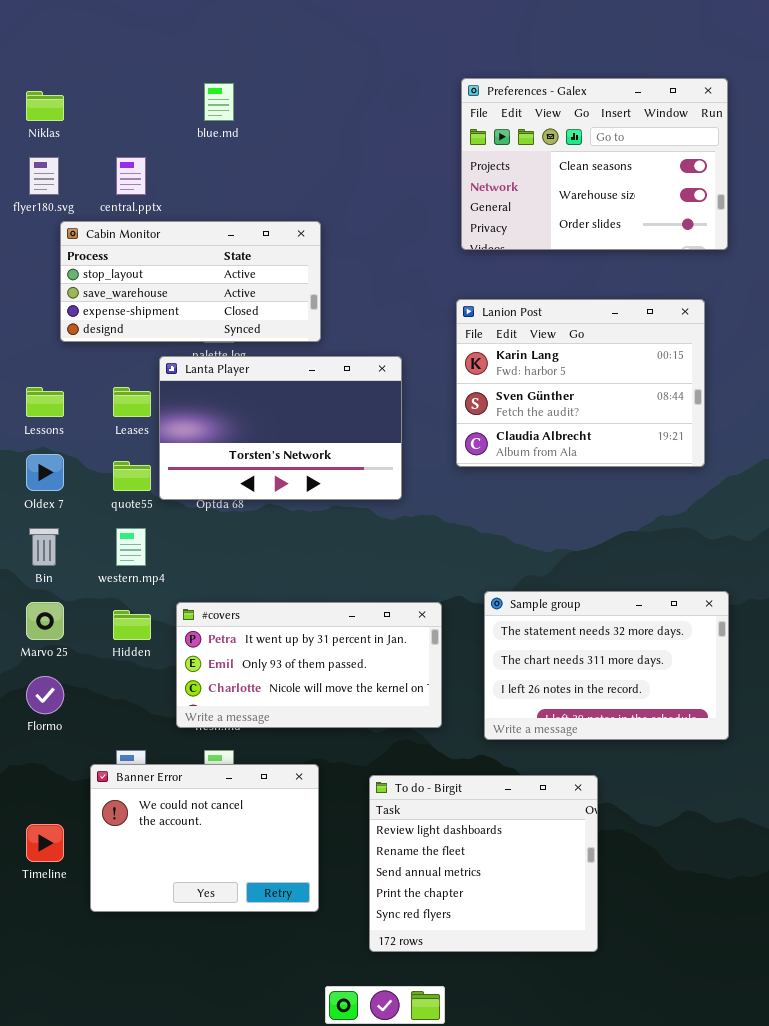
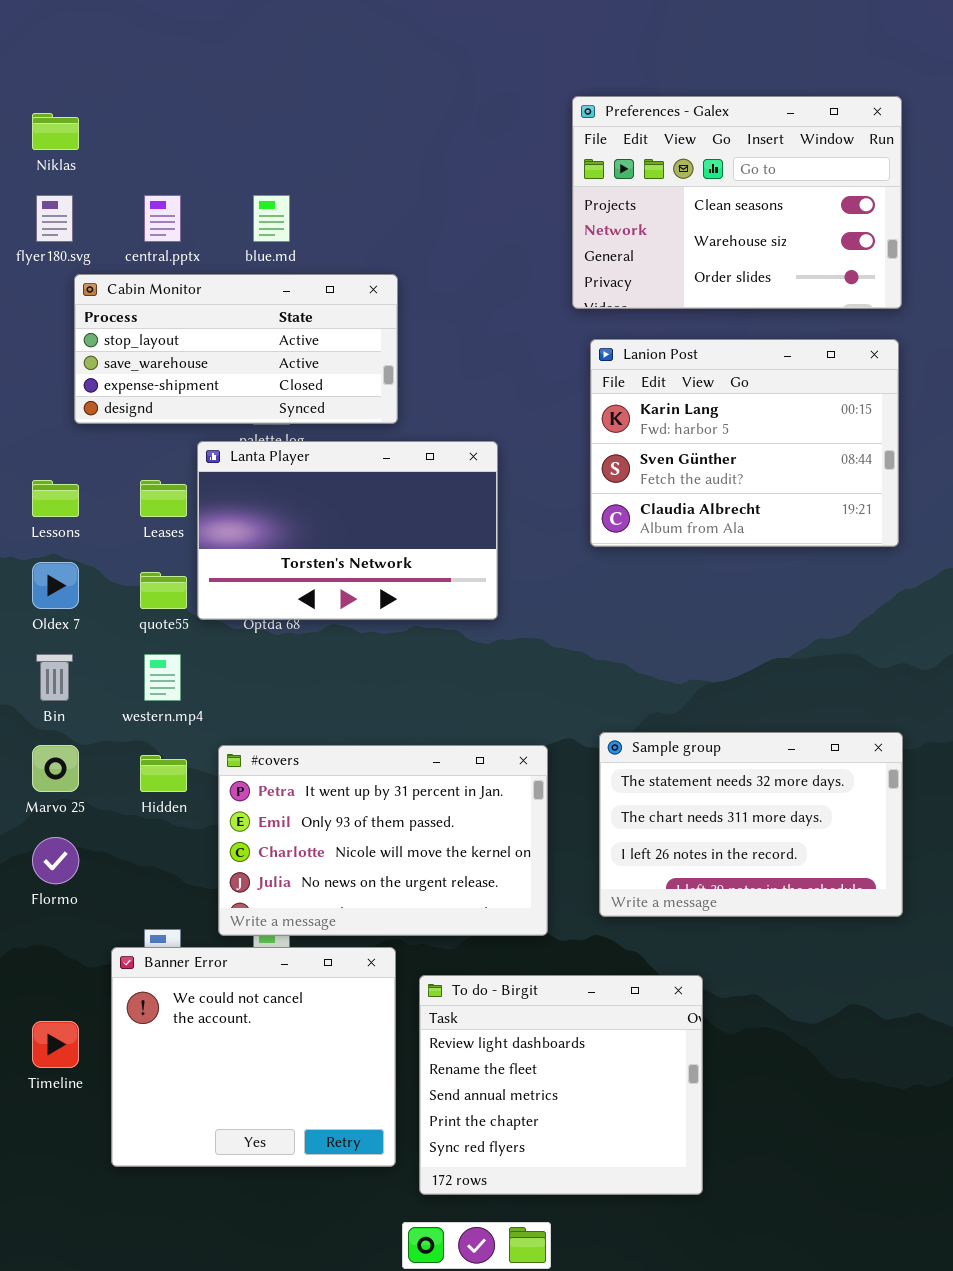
blue.md: [204,83,234,121] -> [253,195,290,242], moved
Lanion Post: [456,299,705,467] -> [590,339,899,547], moved
#covers: [176,602,442,728] -> [218,745,548,936], resized
Banner Error: [90,764,319,912] -> [111,947,396,1167], resized
To do - Birgit: [369,775,598,952] -> [419,975,703,1195], moved

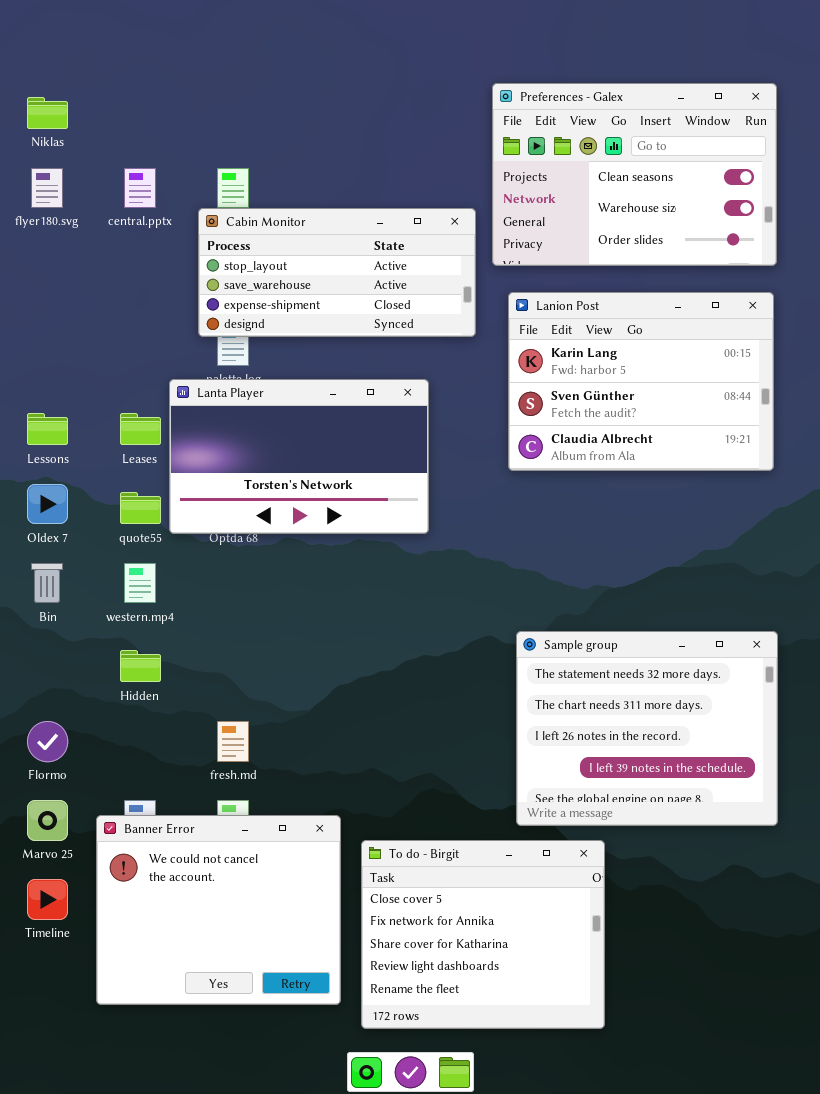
Cabin Monitor: [74,274,398,424] -> [198,208,476,337], moved
Sample group: [599,732,903,917] -> [516,631,778,826], resized
Marvo 25: [32,745,79,792] -> [27,800,68,841], moved
#covers: [218,745,548,936] -> none, closed
To do - Birgit: [419,975,703,1195] -> [361,840,605,1029], scrolled up 3 rows

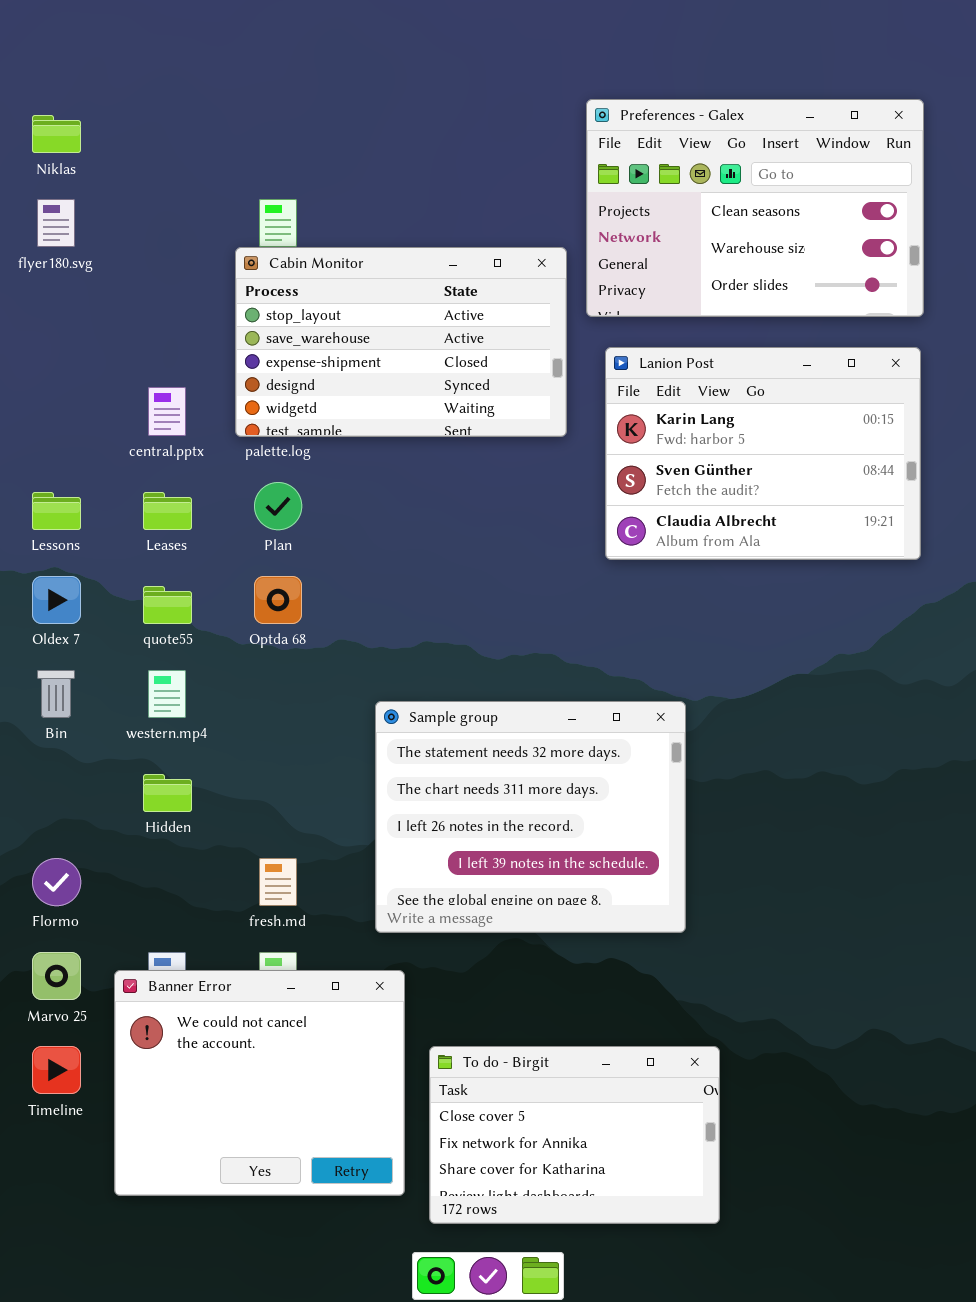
central.pptx: [124,168,156,208] -> [148,387,186,436], moved
Cabin Monitor: [198,208,476,337] -> [235,247,567,437], resized
Lanta Player: [169,379,429,534] -> none, closed
Sample group: [516,631,778,826] -> [375,701,686,933], moved
To do - Birgit: [361,840,605,1029] -> [429,1046,720,1224], resized

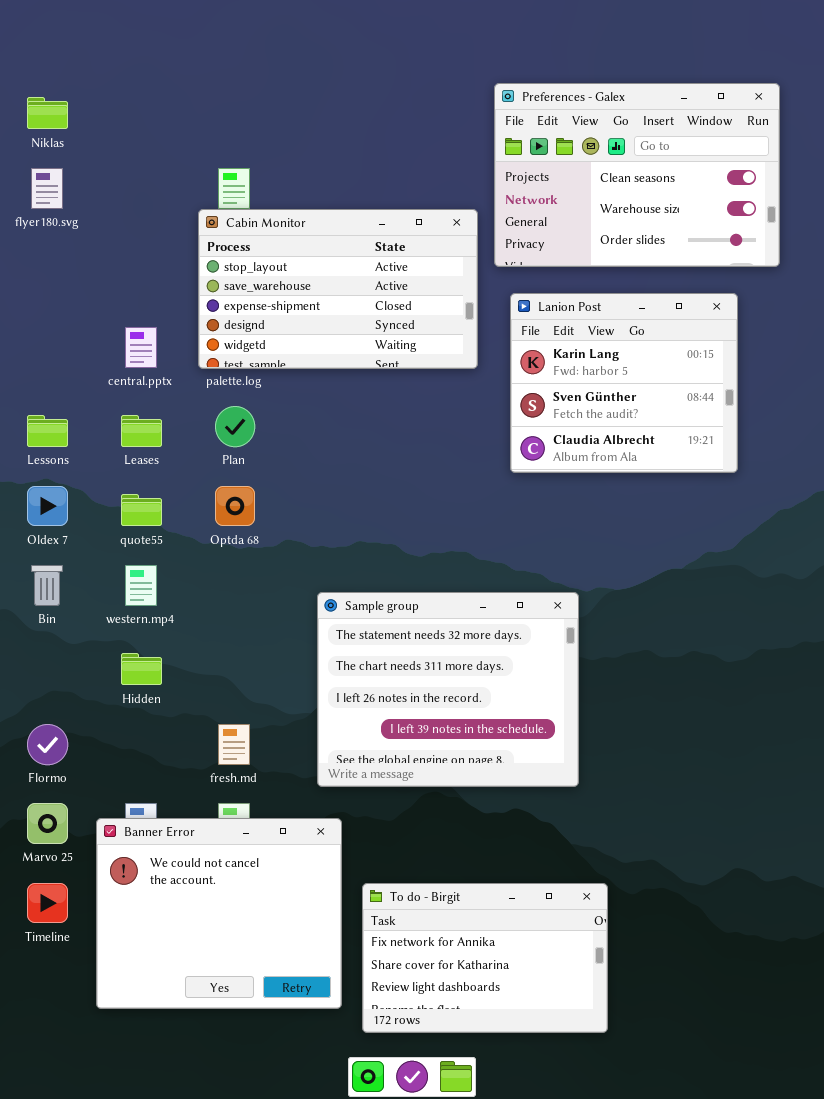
Lanion Post: [605,347,921,560] -> [510,293,738,473], resized
To do - Birgit: [429,1046,720,1224] -> [362,883,608,1033], scrolled down 1 row

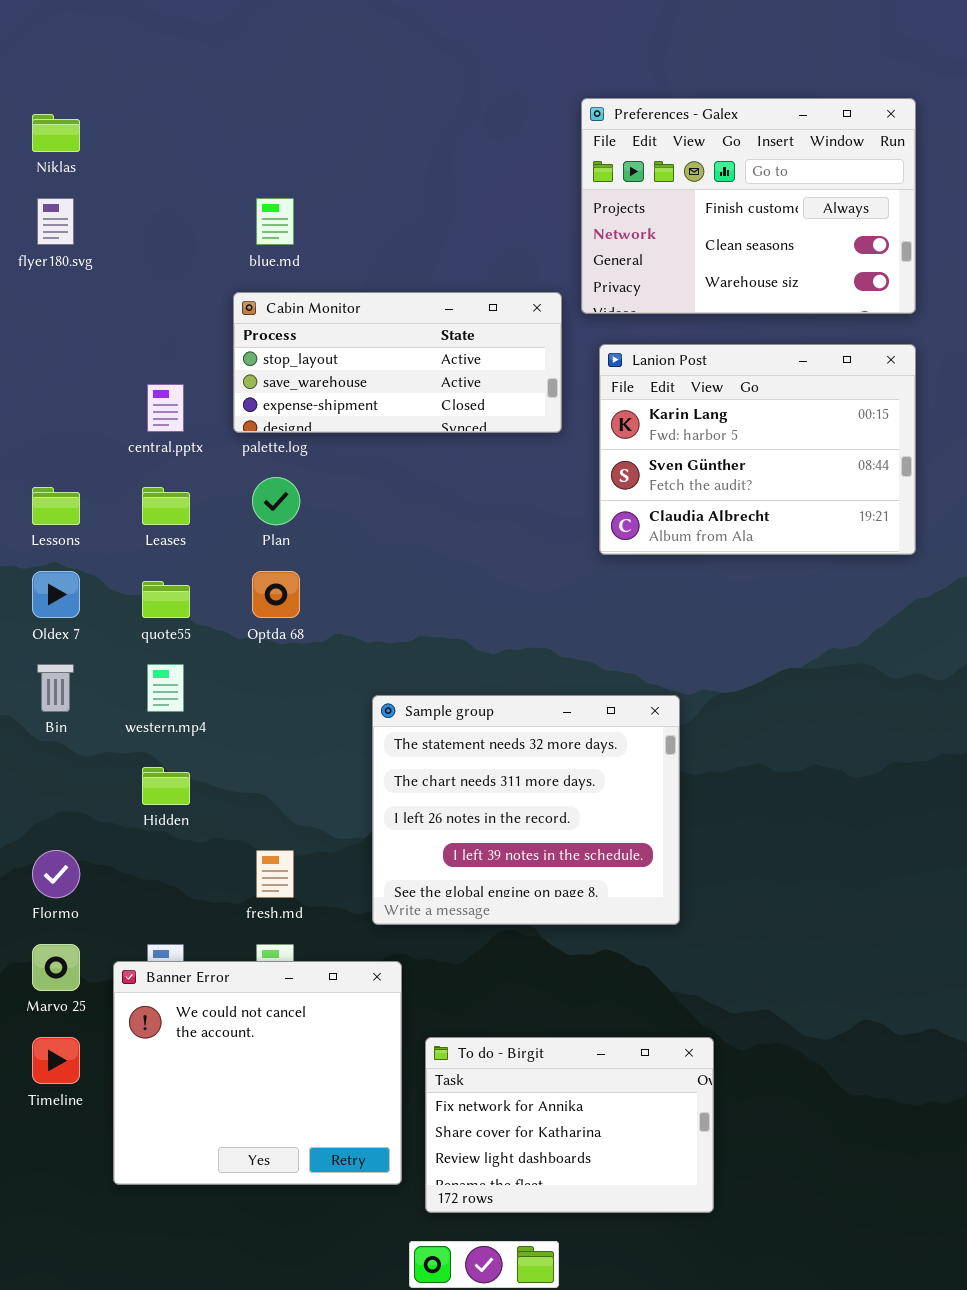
Preferences - Galex: [494,83,780,267] -> [581,98,916,314], scrolled up 1 row
Cabin Monitor: [198,209,478,369] -> [233,292,562,433], resized
Lanion Post: [510,293,738,473] -> [599,344,916,555], resized

